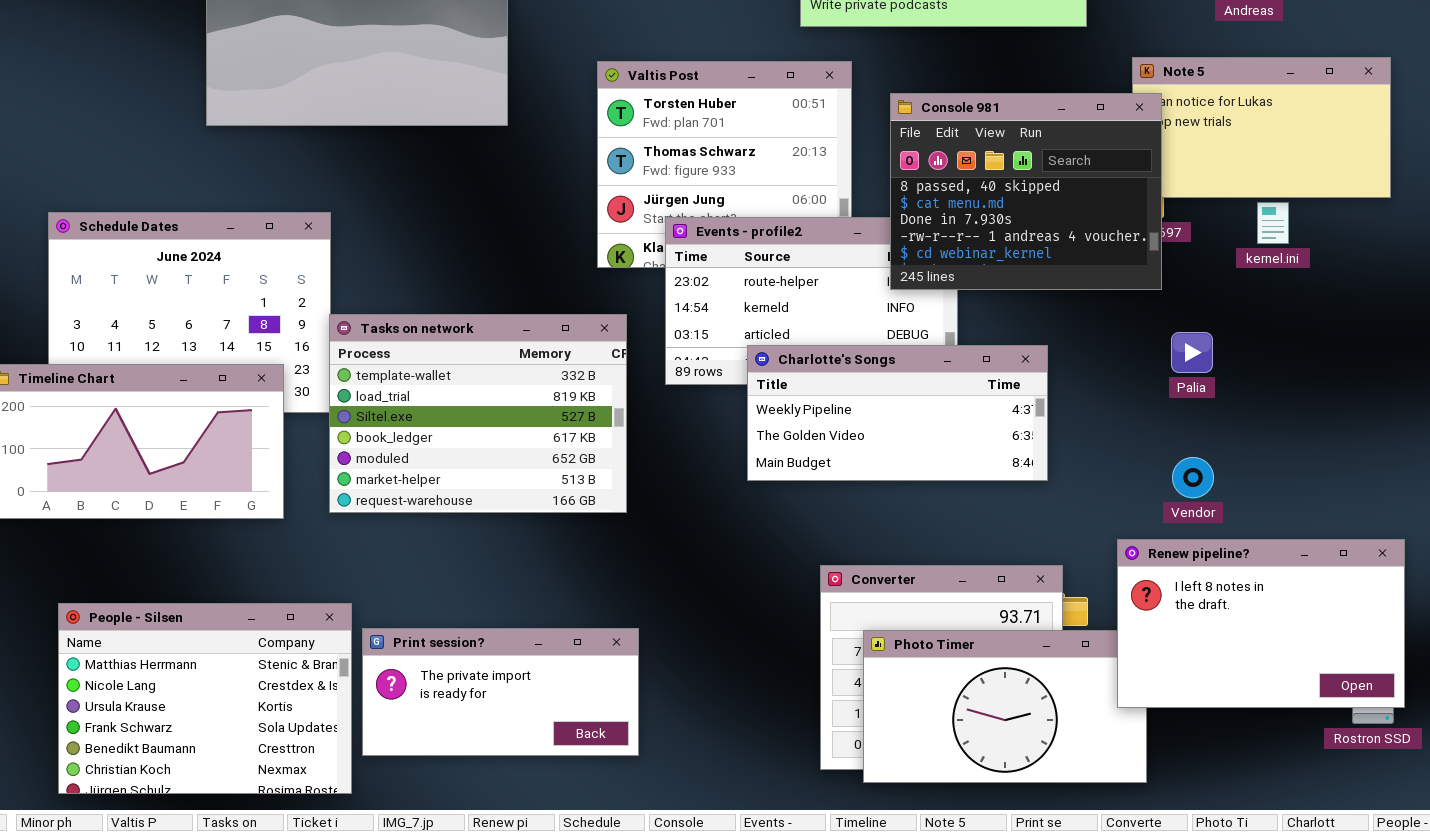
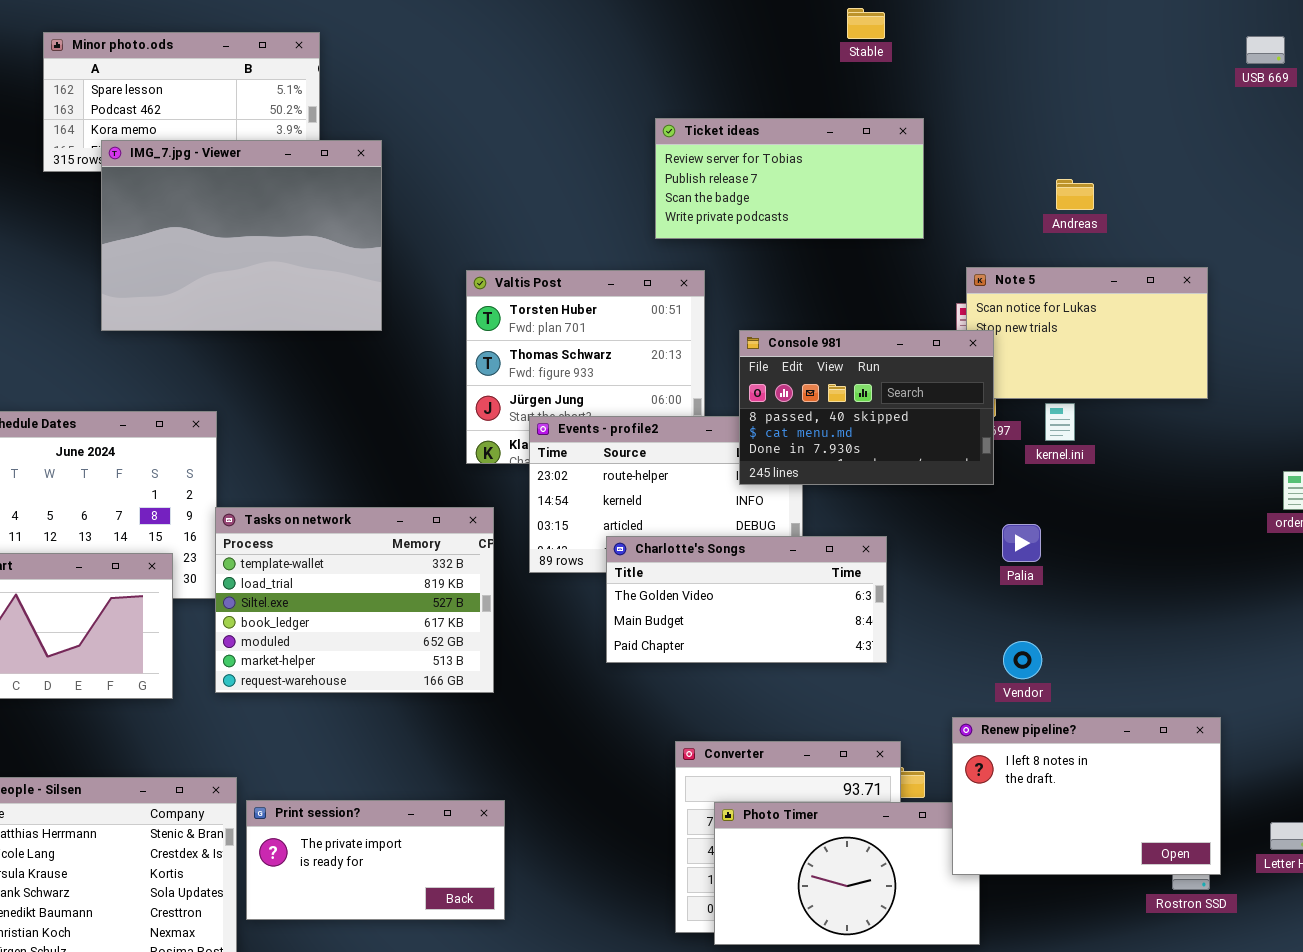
Console 981: [890,93,1162,290] -> [739,330,994,485], resized
kernel.ini: [1257,202,1289,244] -> [1045,403,1075,441], moved
Charlotte's Songs: [747,345,1048,481] -> [606,536,887,663], scrolled down 1 row

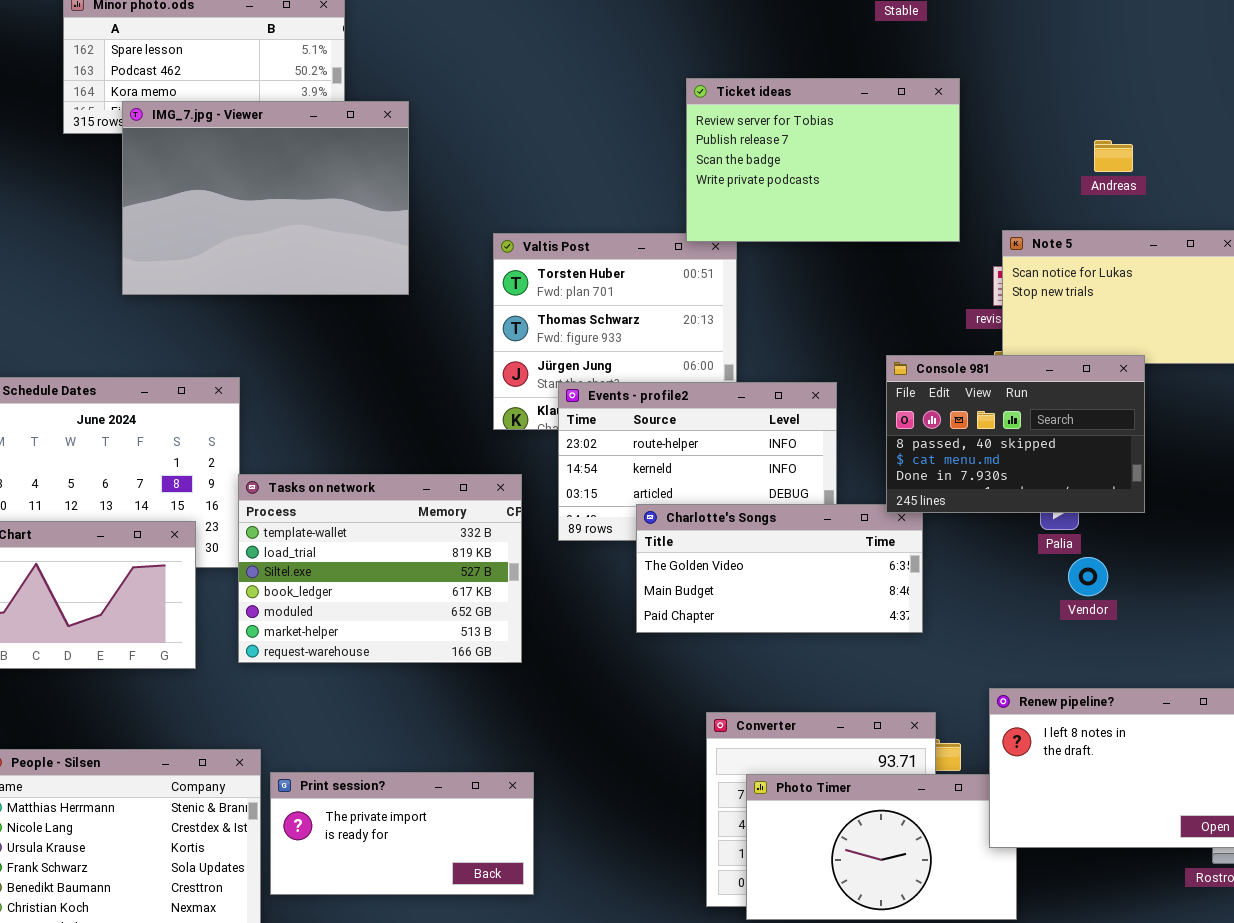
Ticket ideas: [655,118,924,239] -> [686,78,960,242], resized
Console 981: [739,330,994,485] -> [886,355,1145,513], moved
Vendor: [1003,641,1042,679] -> [1068,557,1108,596], moved

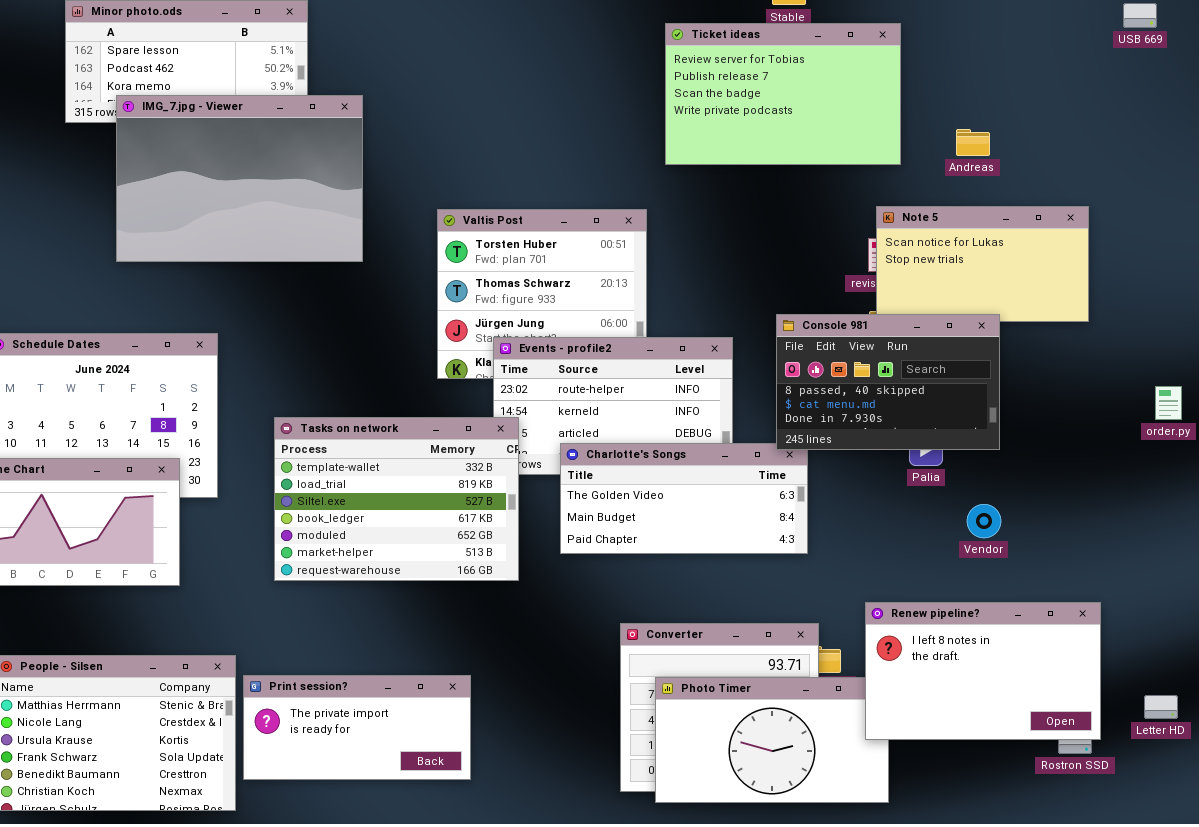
Ticket ideas: [686,78,960,242] -> [665,23,901,165], moved
Tasks on network: [238,474,522,663] -> [274,417,519,581], moved
Vendor: [1068,557,1108,596] -> [967,504,1001,538], moved

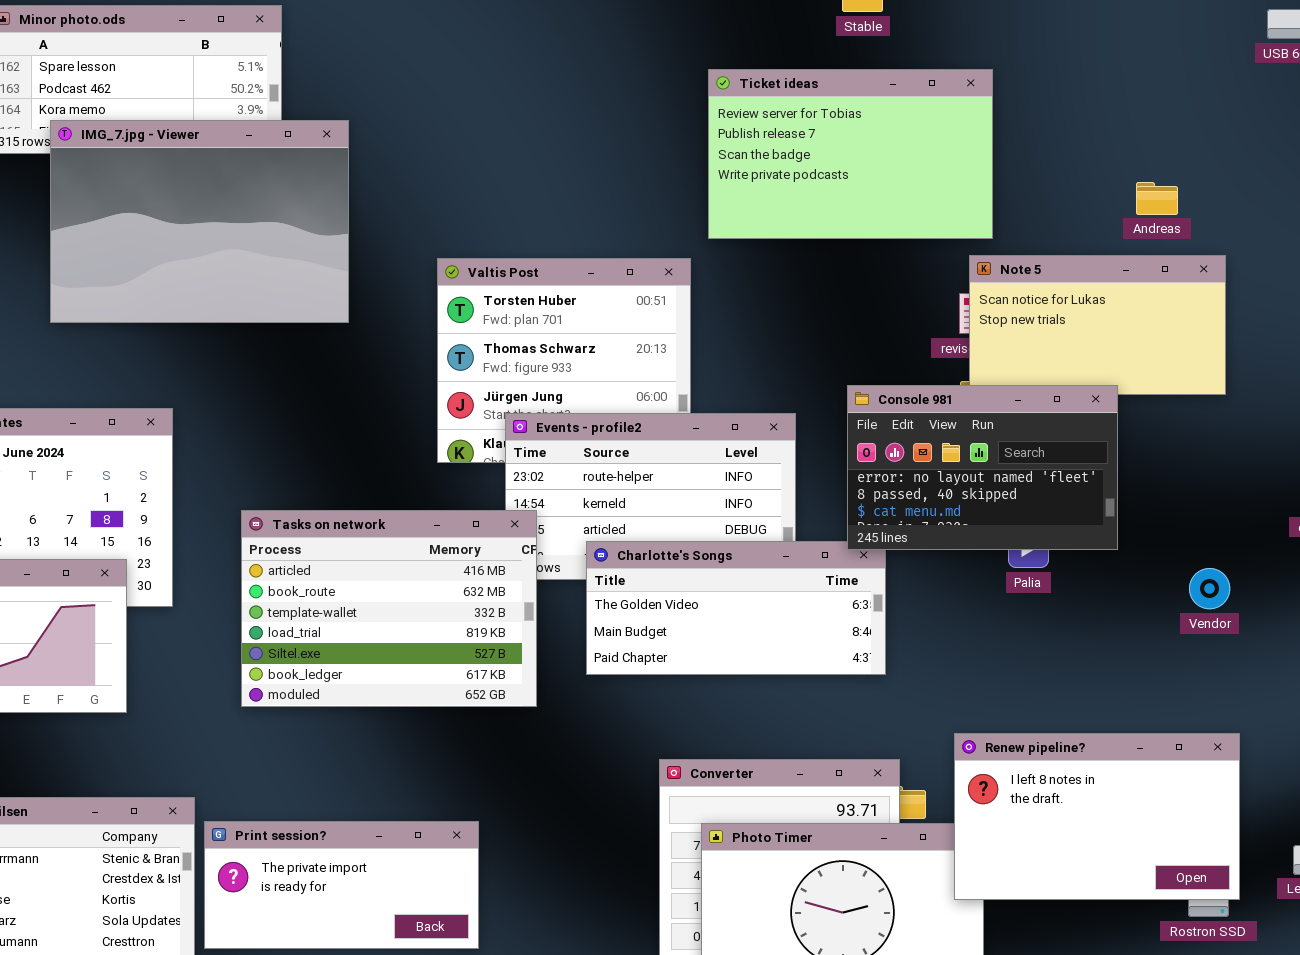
Ticket ideas: [665,23,901,165] -> [708,69,993,239], moved
Andreas: [956,129,990,156] -> [1136,182,1178,215], moved
Console 981: [776,314,1000,450] -> [847,385,1118,550], scrolled up 1 row
Tasks on network: [274,417,519,581] -> [241,510,537,707], scrolled up 2 rows
Vendor: [967,504,1001,538] -> [1189,568,1230,609], moved

